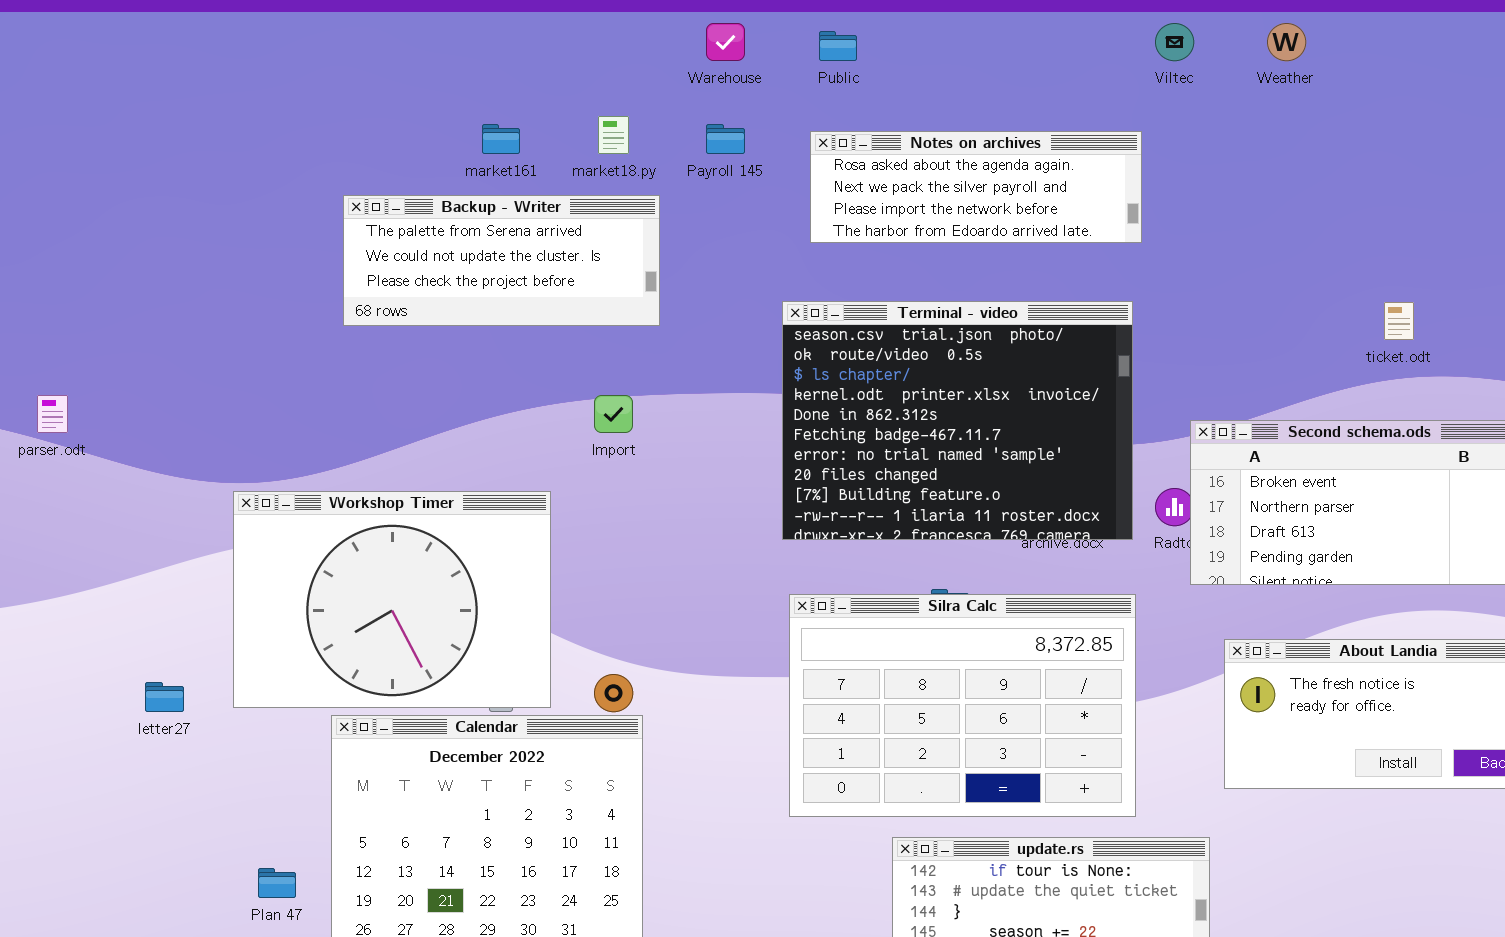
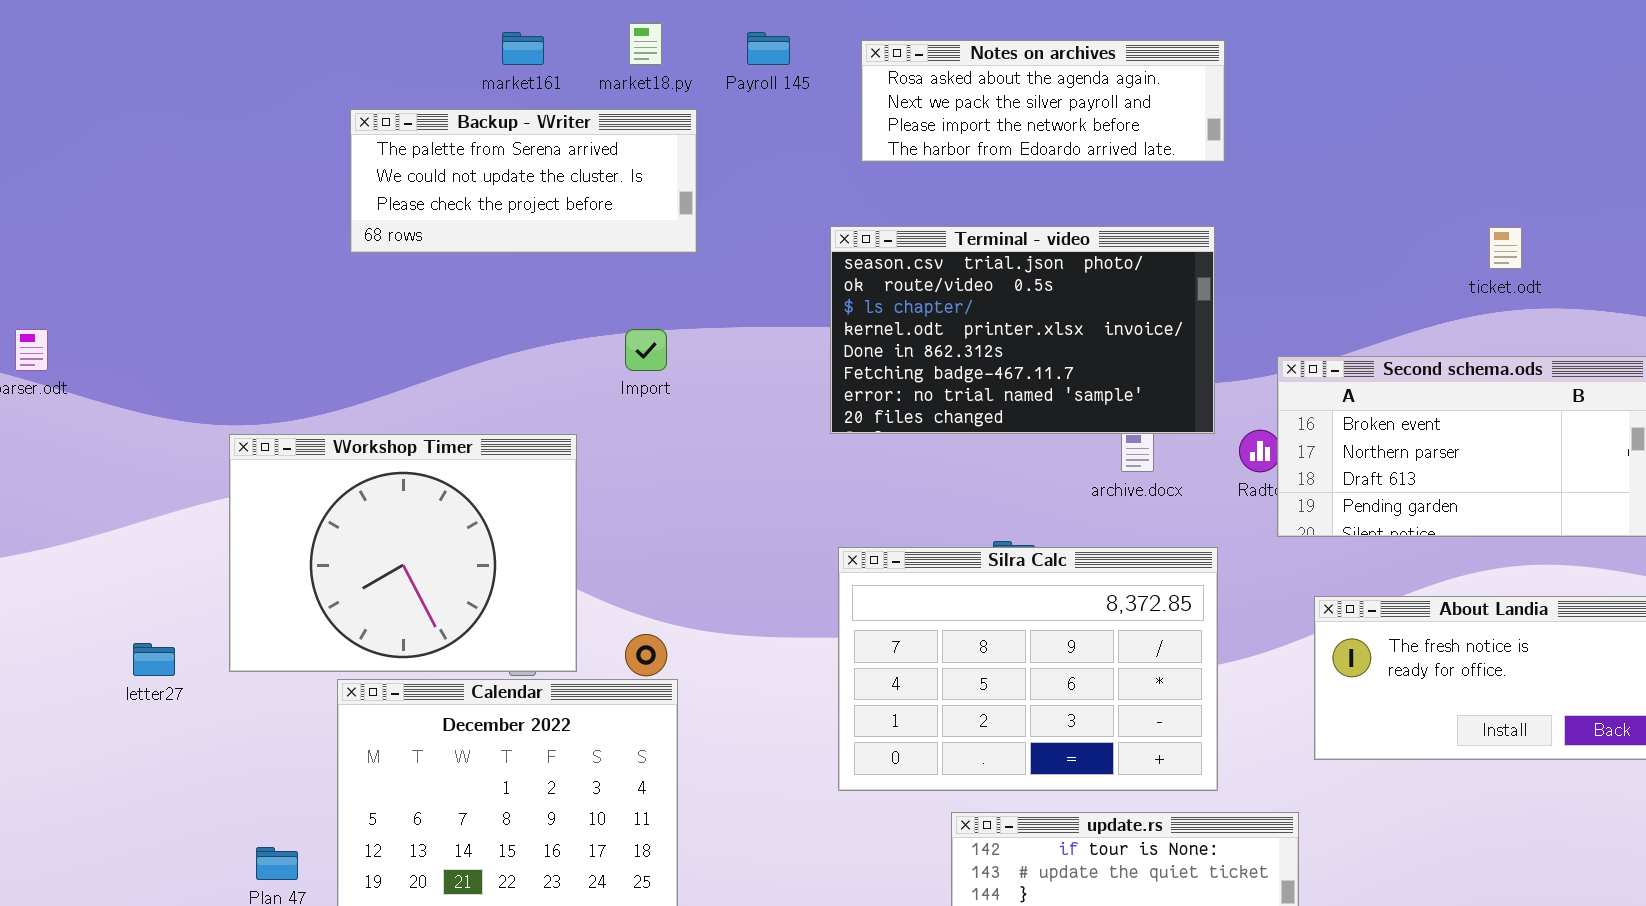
Terminal - video: [782,301,1133,540] -> [830,226,1215,434], resized

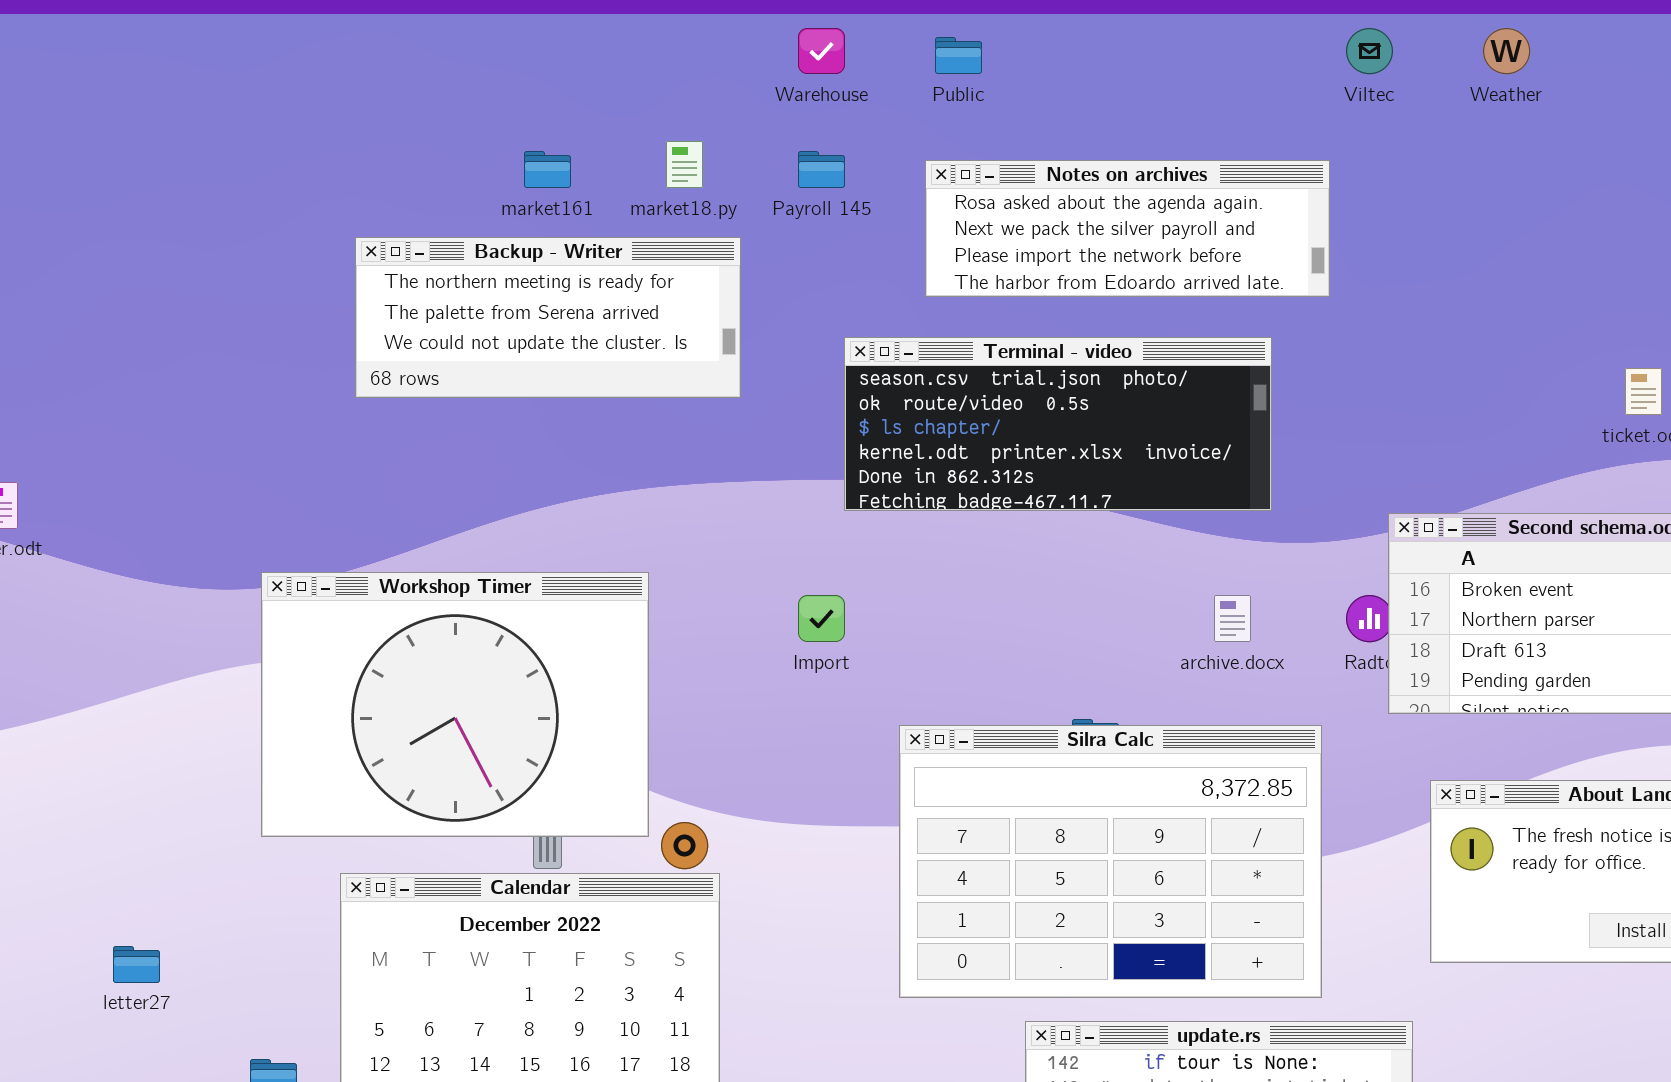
Backup - Writer: [350,109,697,253] -> [355,237,741,398], scrolled up 1 row
Terminal - video: [830,226,1215,434] -> [844,337,1272,511], moved, resized
Import: [625,329,667,371] -> [798,595,845,642], moved
Workshop Timer: [229,434,577,672] -> [261,572,649,837], moved
letter27: [133,643,175,676] -> [113,946,160,983], moved

